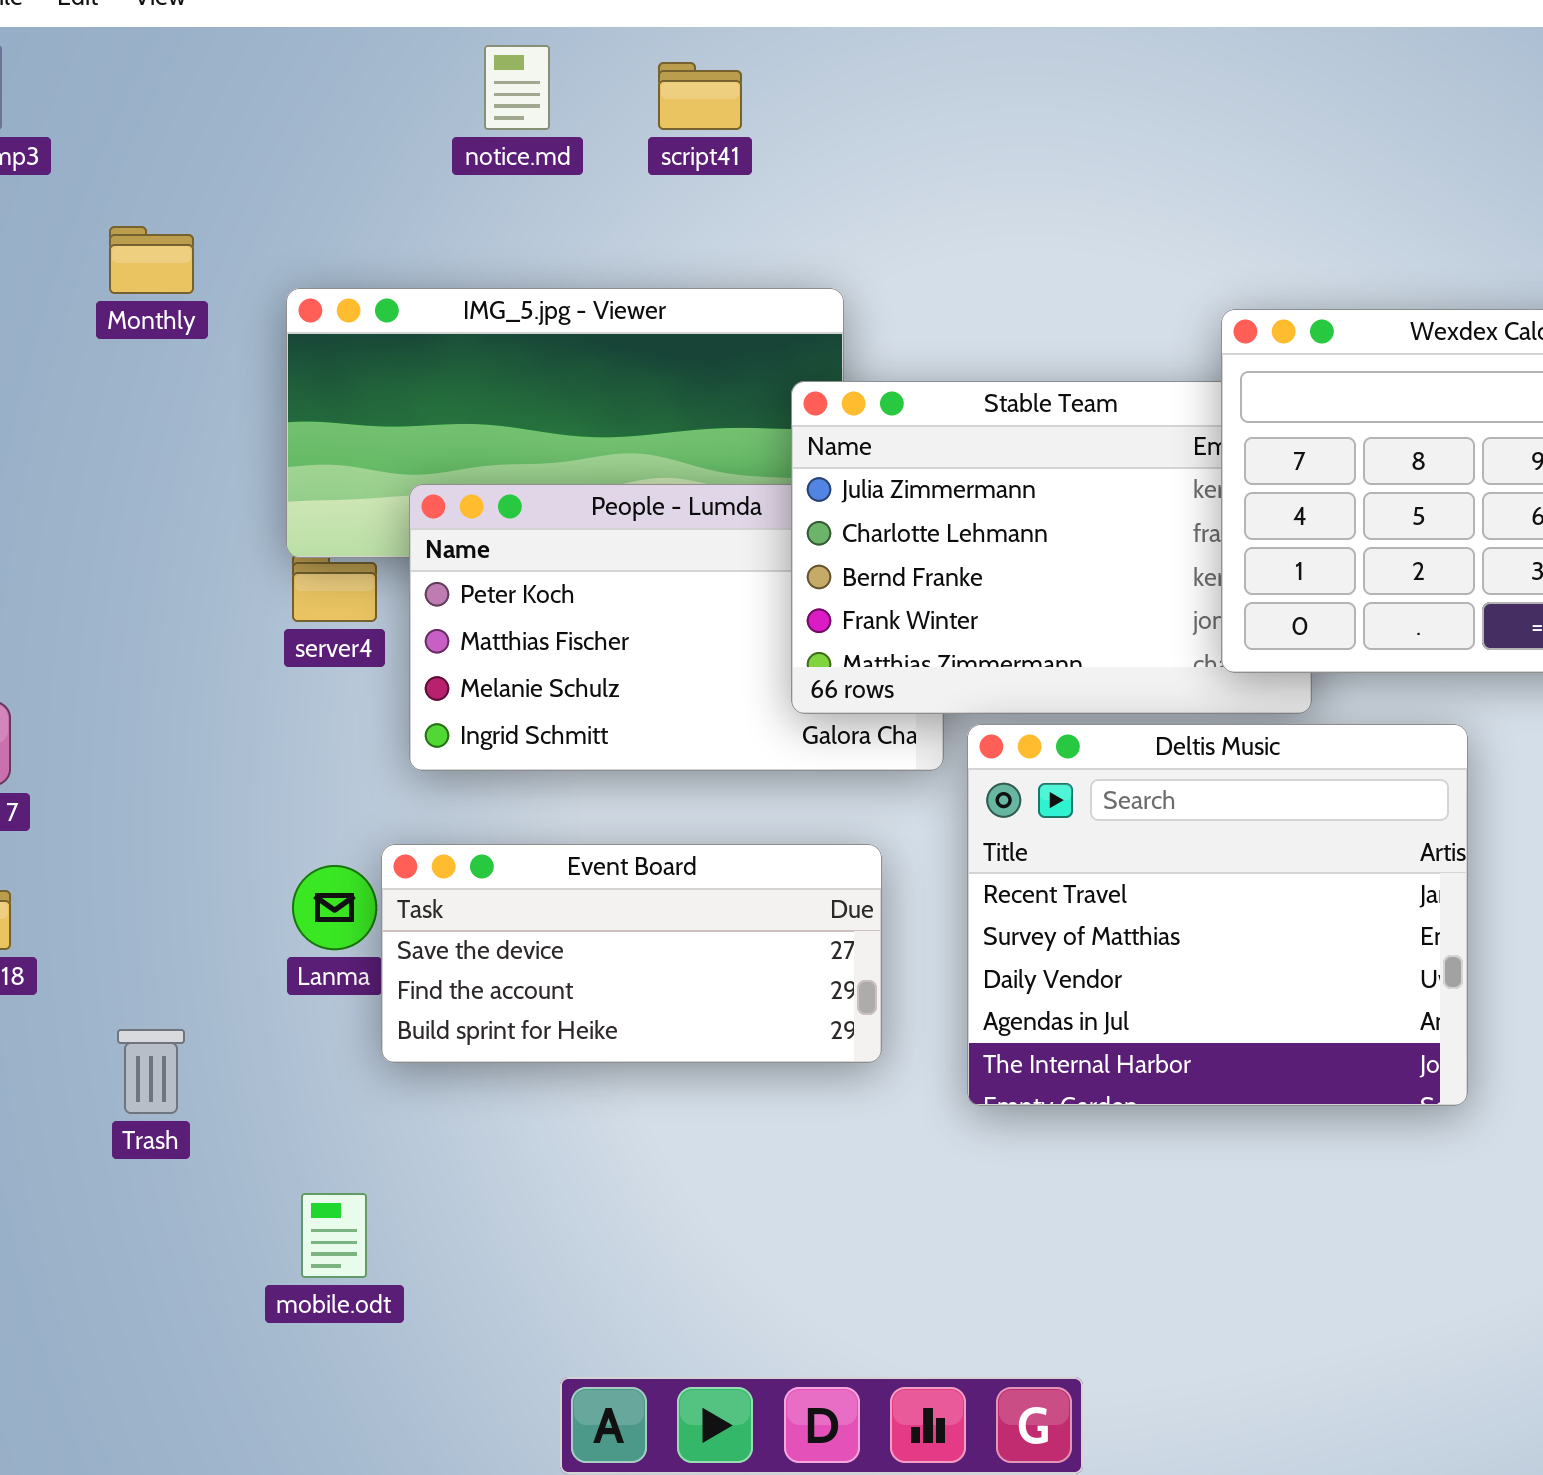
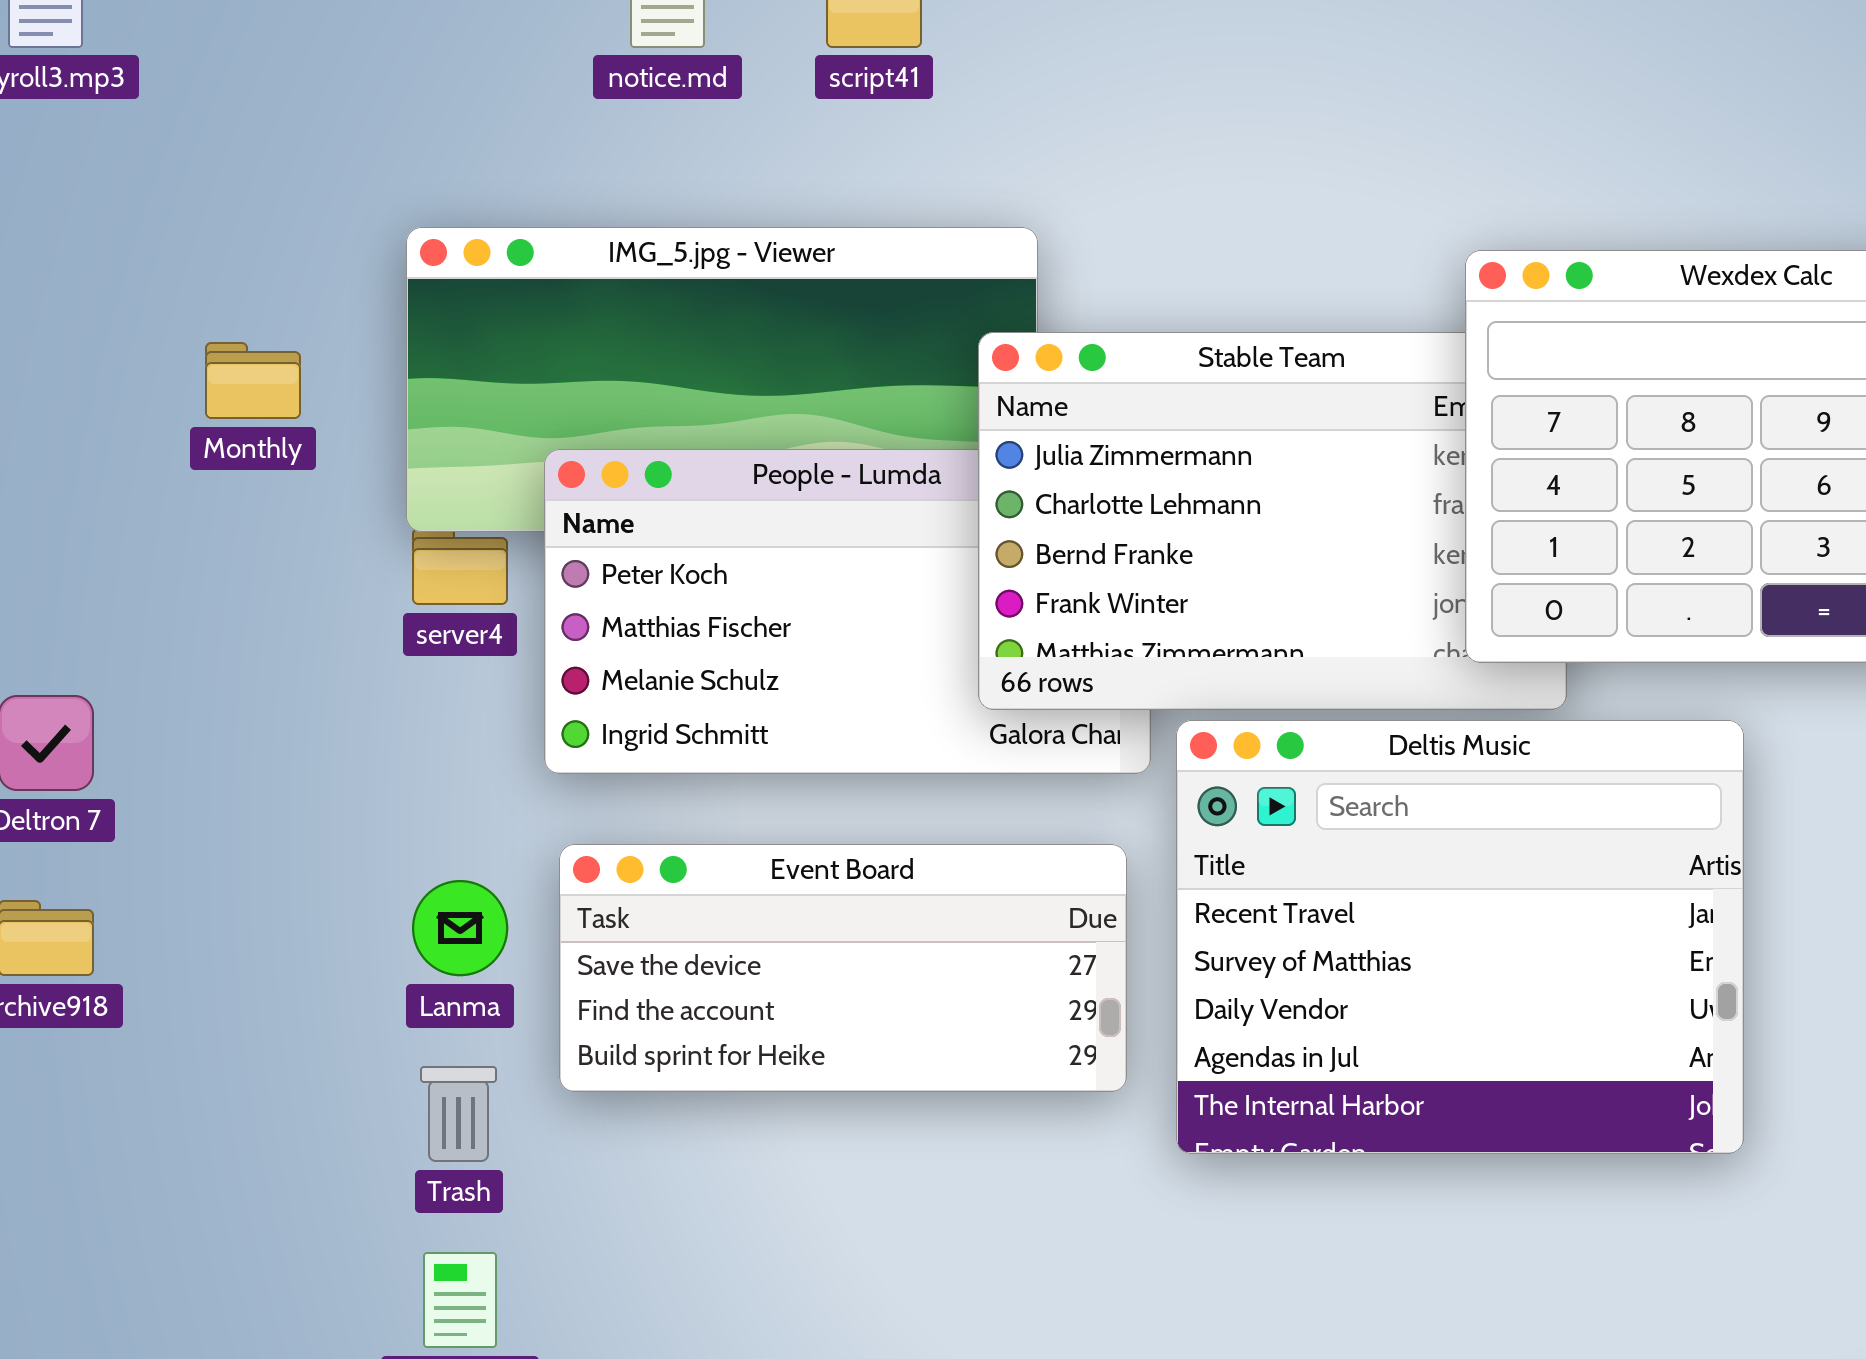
Monthly: [109,226,194,294] -> [205,342,301,419], moved
Event Board: [381,844,882,1063] -> [559,844,1127,1092], moved
Trash: [117,1029,185,1114] -> [420,1066,497,1162], moved

